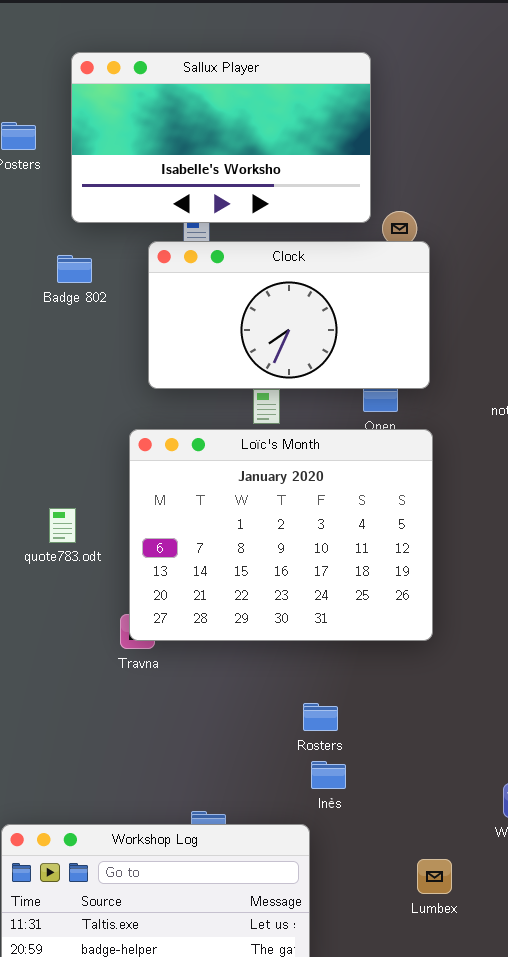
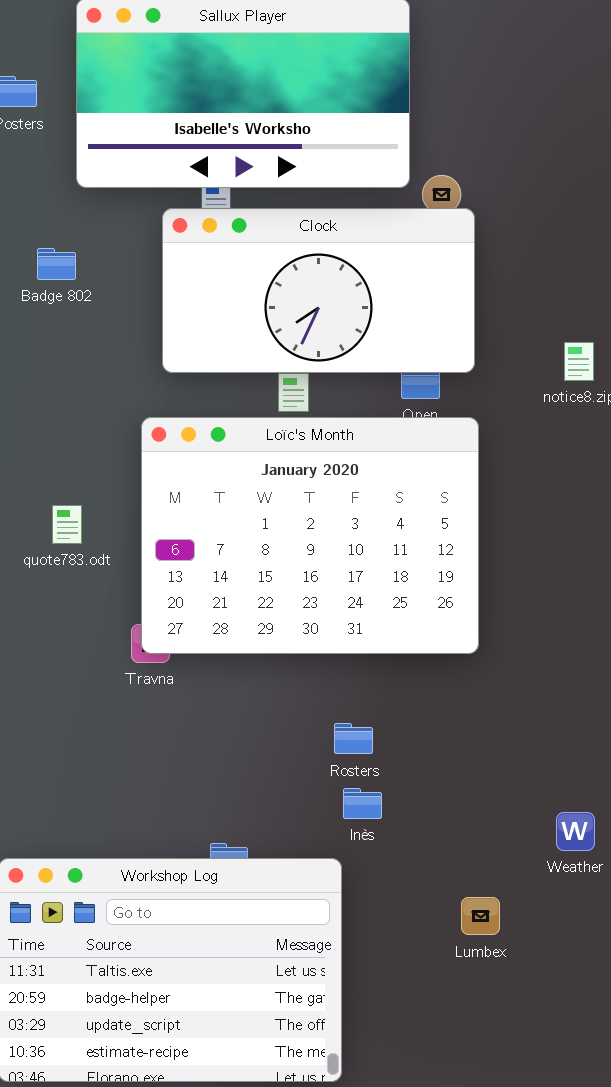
Badge 802: [57,255,92,283] -> [37,248,76,280], moved

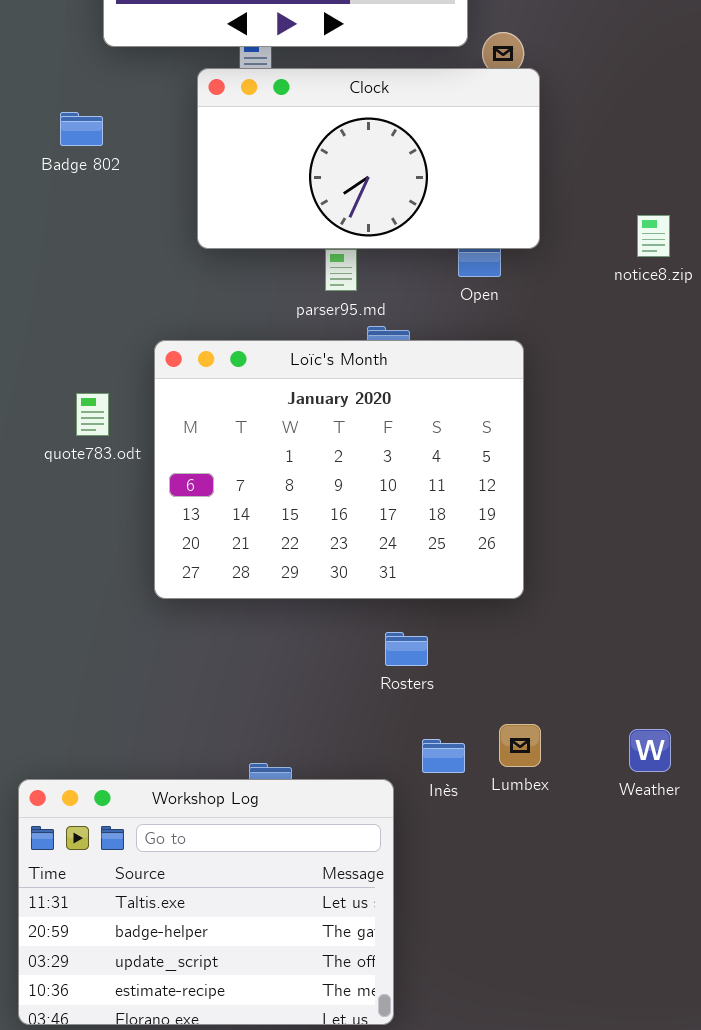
Loïc's Month: [141,417,479,654] -> [154,340,524,599], moved
Inès: [343,788,382,819] -> [422,739,465,773], moved
Lumbex: [461,897,500,935] -> [499,724,541,767], moved

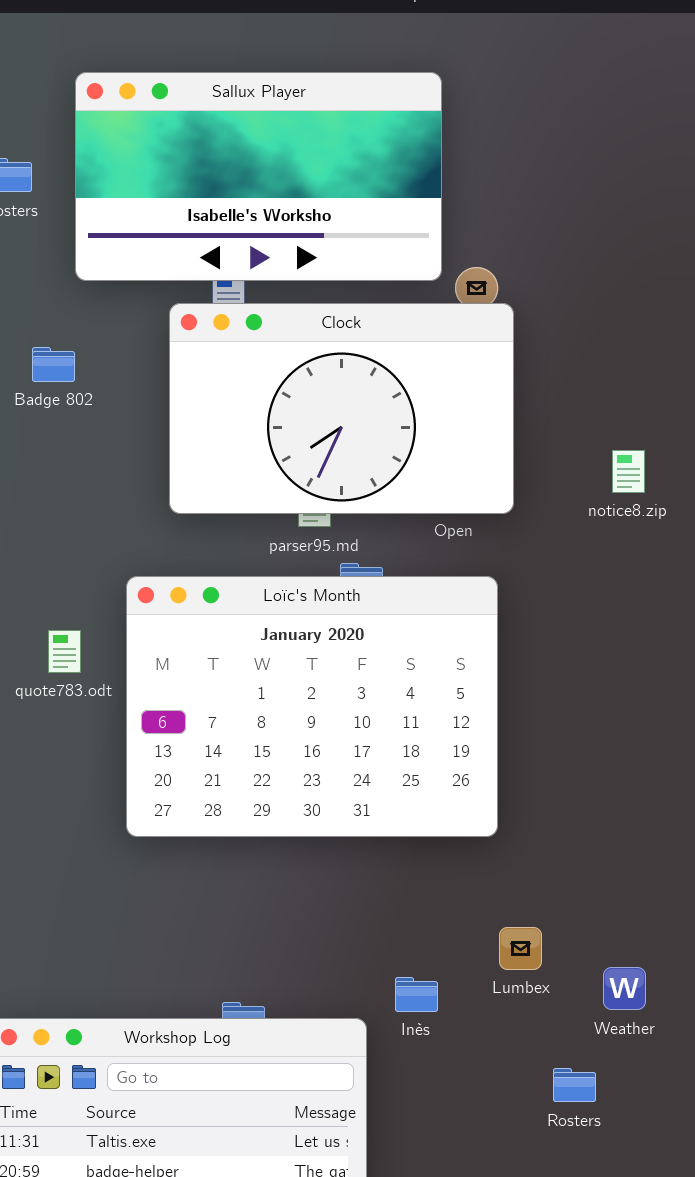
Clock: [197,68,540,249] -> [169,303,514,514], resized
Rosters: [385,632,428,666] -> [553,1068,596,1102], moved
Lumbex: [499,724,541,767] -> [499,927,542,970], moved

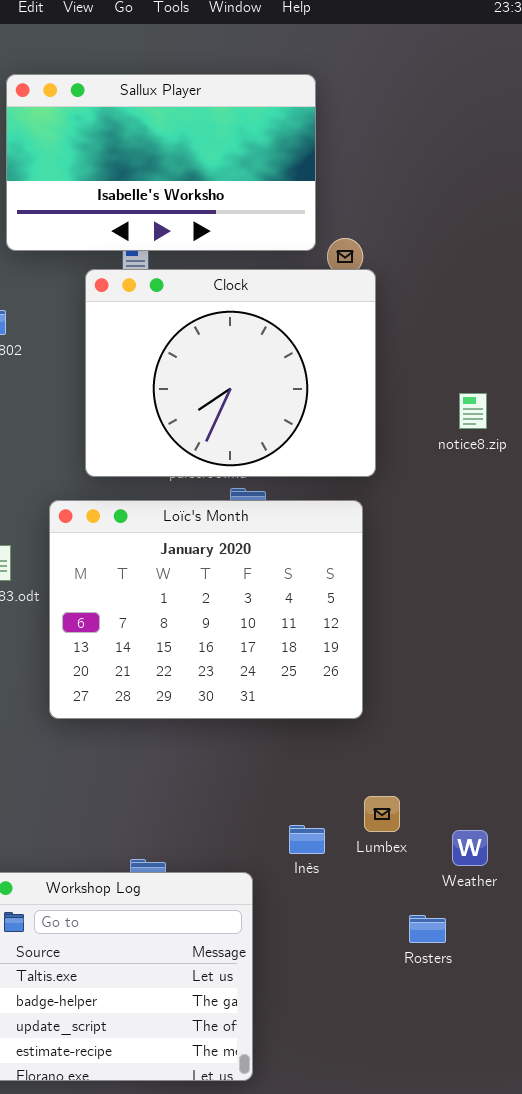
Clock: [169,303,514,514] -> [85,269,376,477], resized
Inès: [395,977,438,1012] -> [289,825,325,854], moved

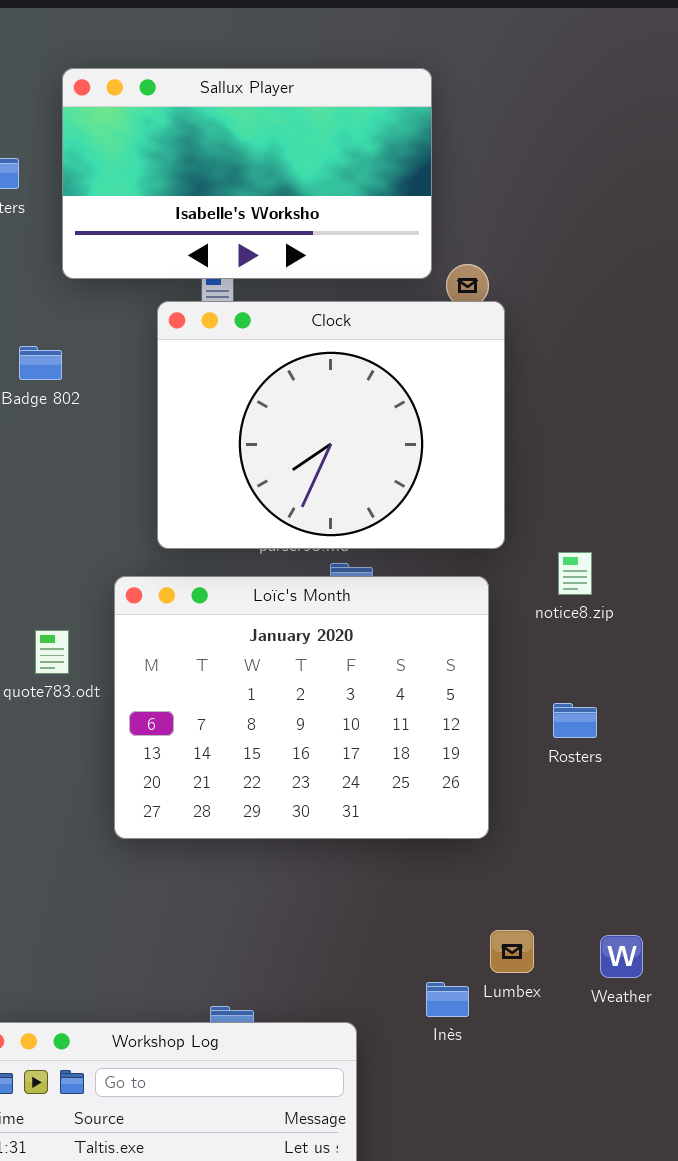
notice8.zip: [459,393,487,429] -> [558,552,592,595], moved
Inès: [289,825,325,854] -> [426,982,469,1017], moved
Weather: [452,830,488,866] -> [600,935,643,978], moved
Rosters: [409,915,446,943] -> [553,703,597,738], moved

